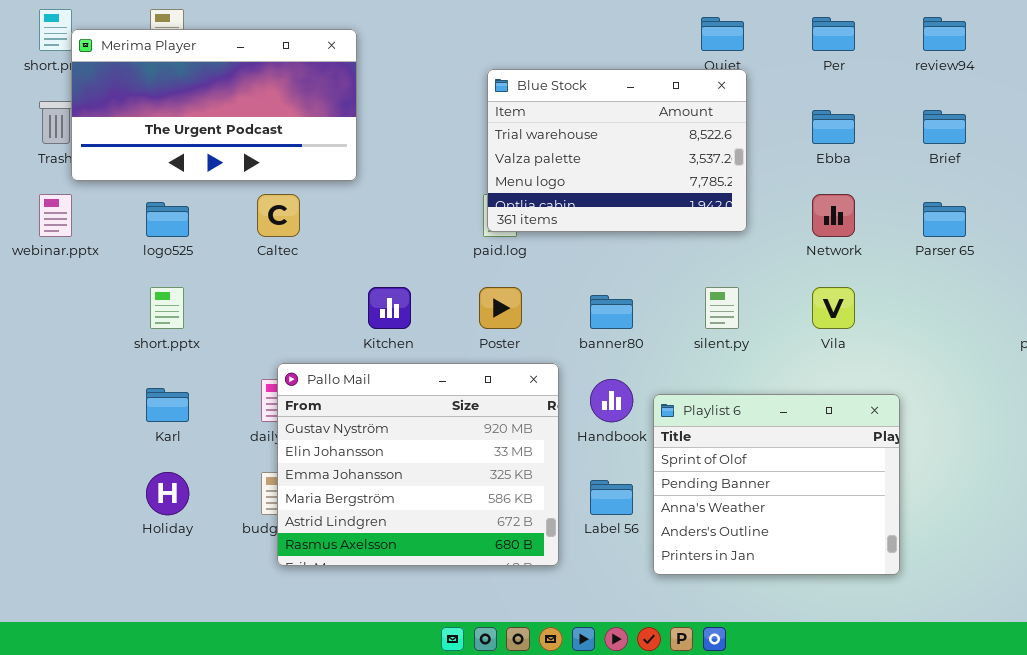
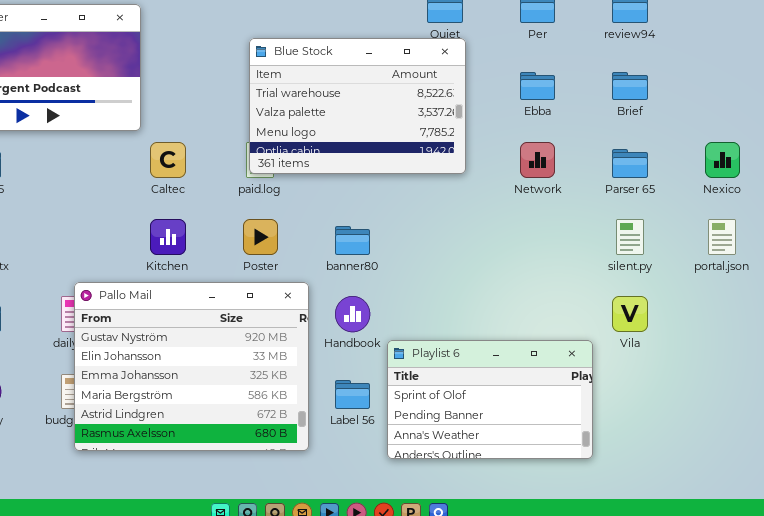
Caltec: [257,194,300,237] -> [150,142,186,178], moved
silent.py: [705,287,739,329] -> [616,219,644,255], moved
Vila: [812,287,855,329] -> [612,296,648,332], moved
Playlist 6: [653,394,900,575] -> [387,340,593,459], resized

